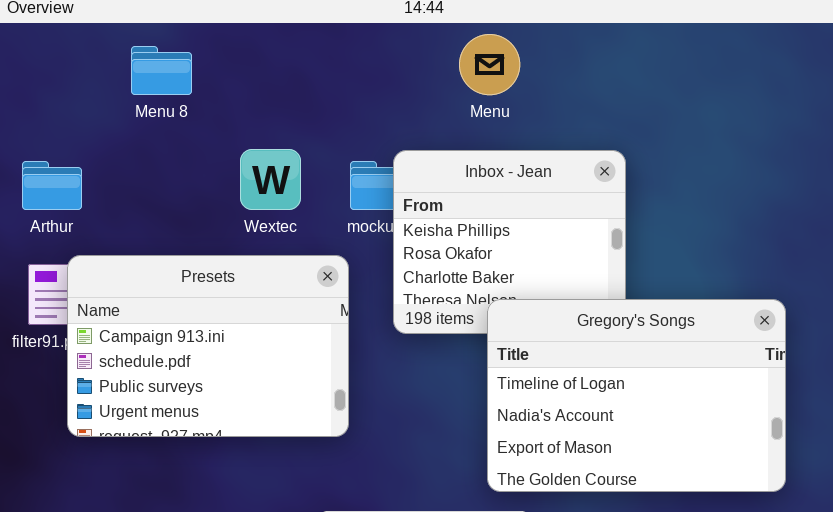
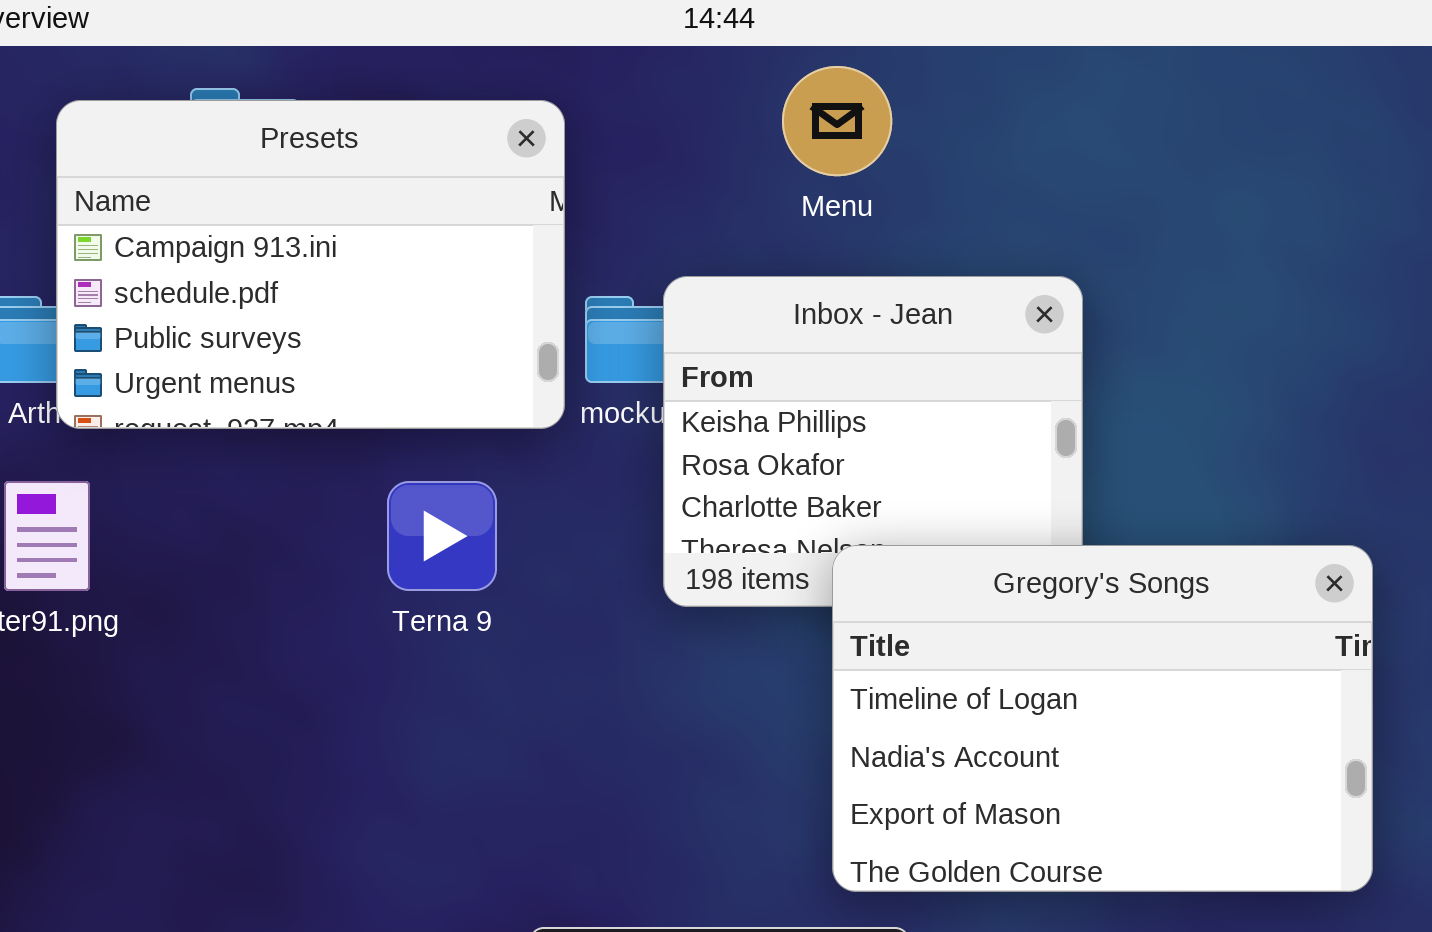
Presets: [67,255,349,437] -> [56,100,565,429], moved

